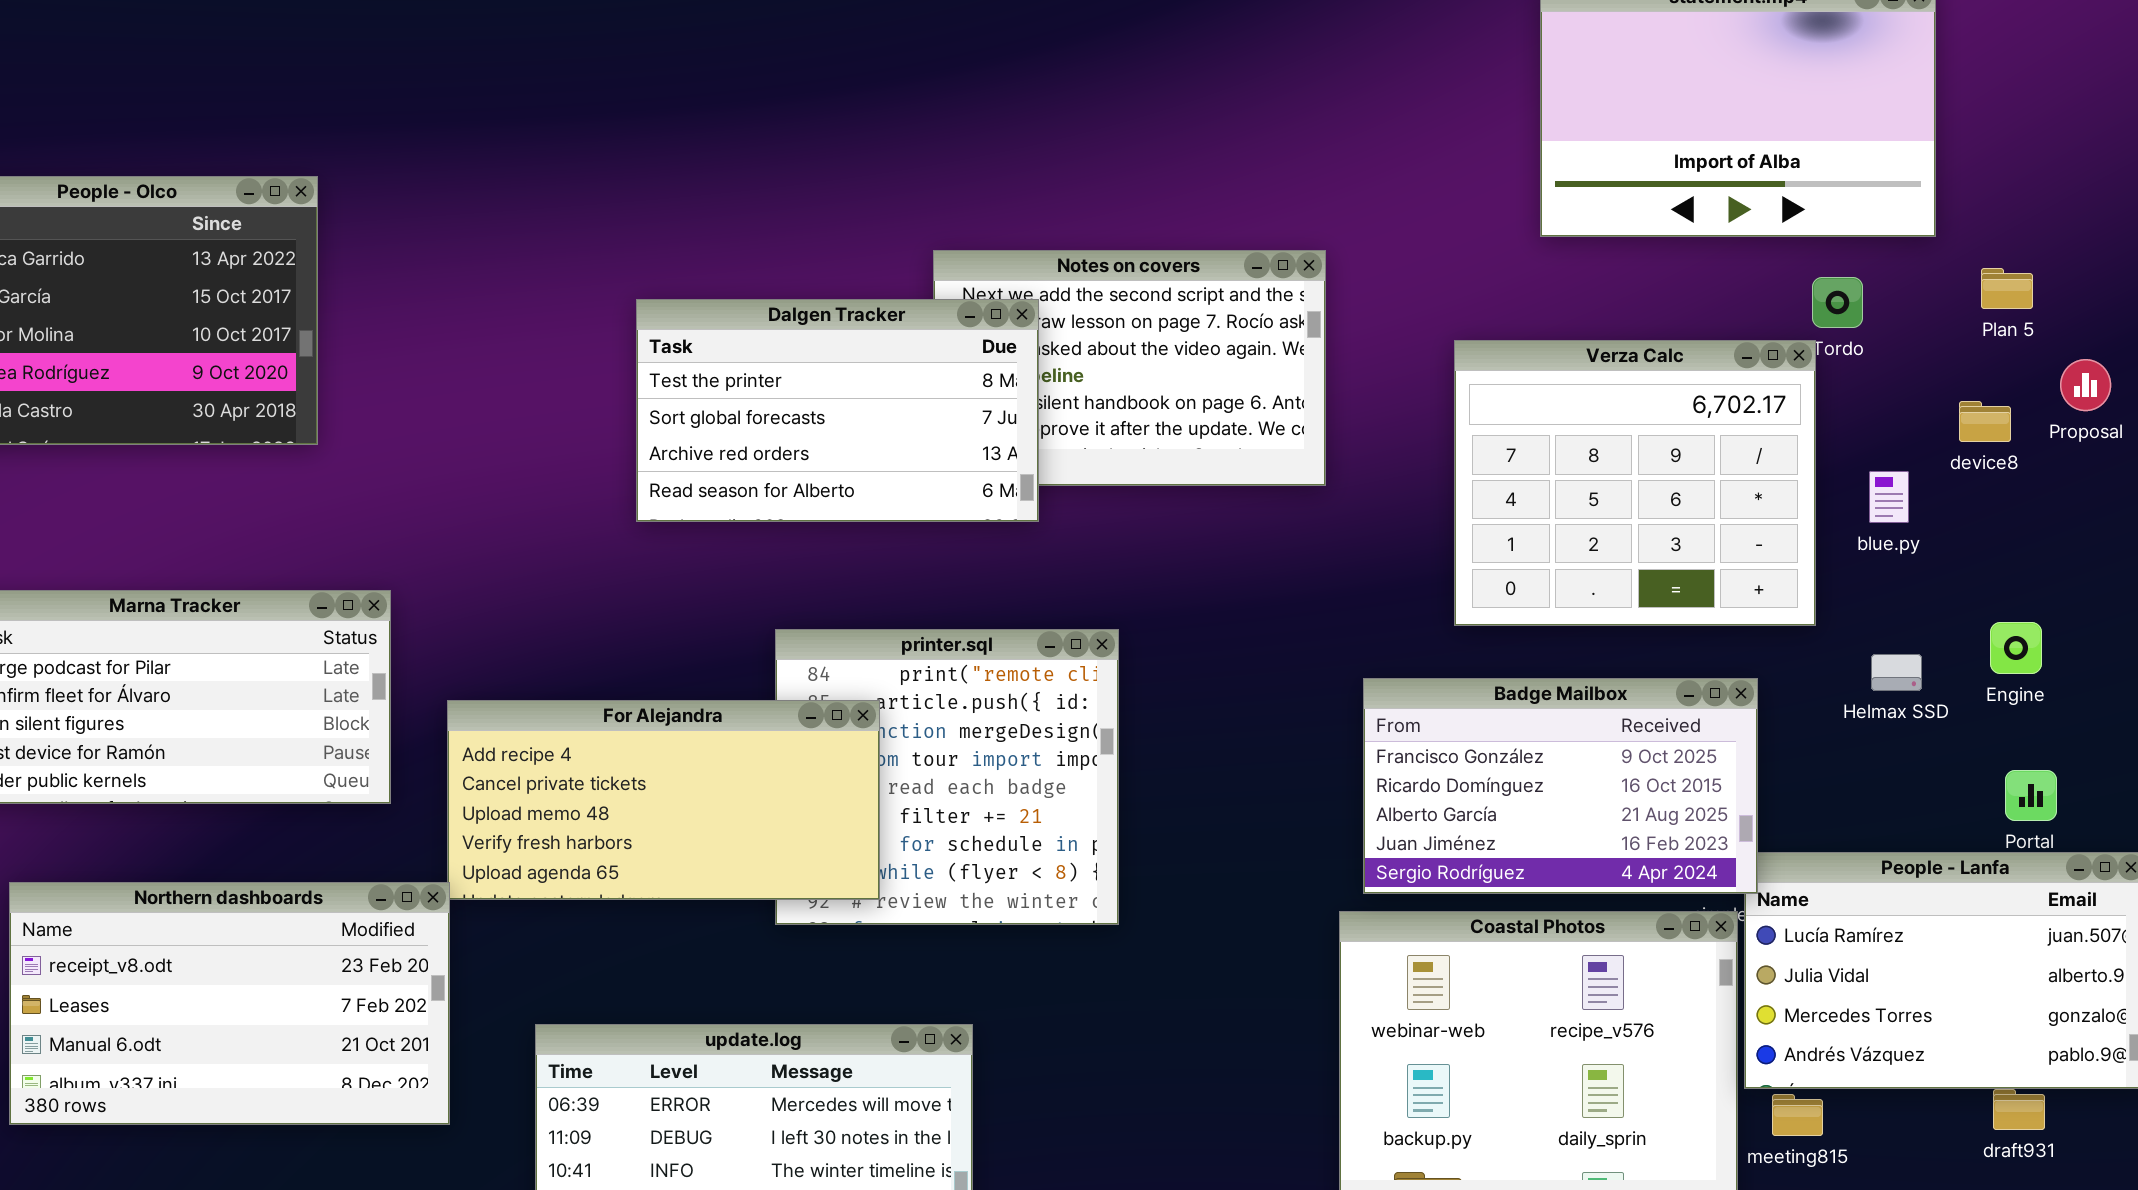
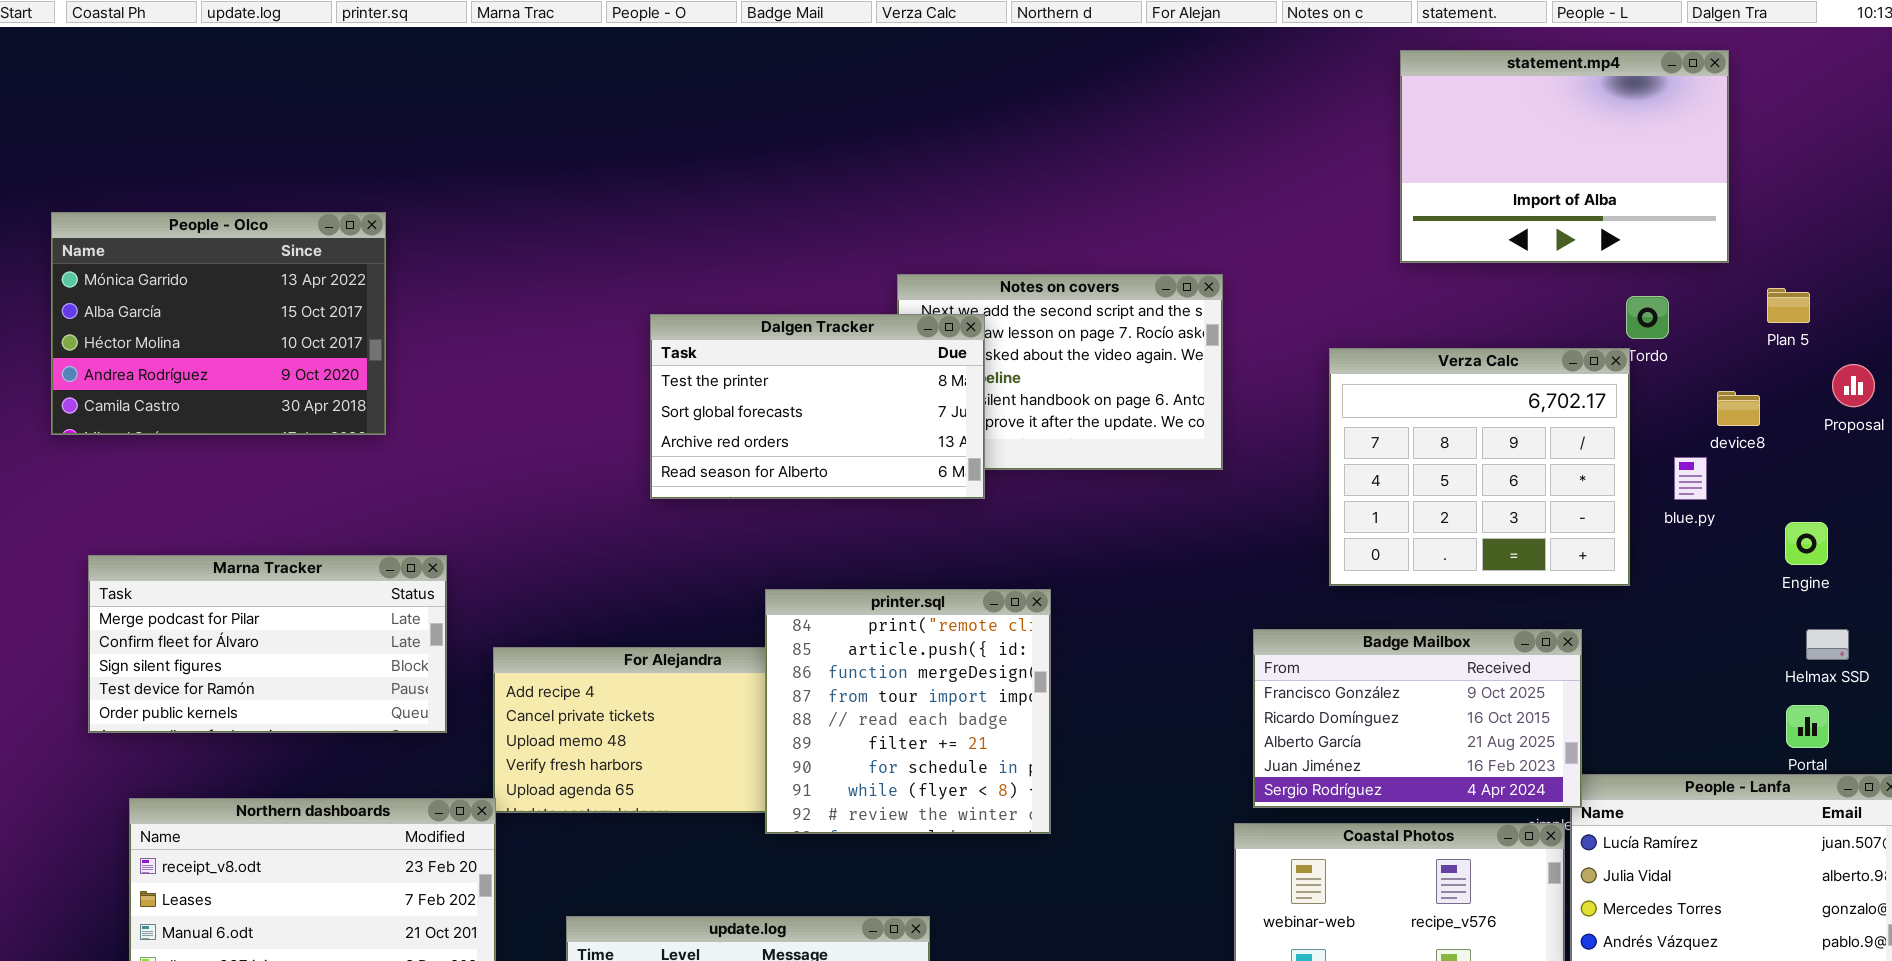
device8: [1959,401,2011,442] -> [1717,391,1760,426], moved
Engine: [1990,622,2042,674] -> [1785,522,1828,565], moved
printer.sql: [775,629,1119,925] -> [765,589,1051,834], raised
Helmax SSD: [1871,654,1922,691] -> [1806,629,1849,660], moved

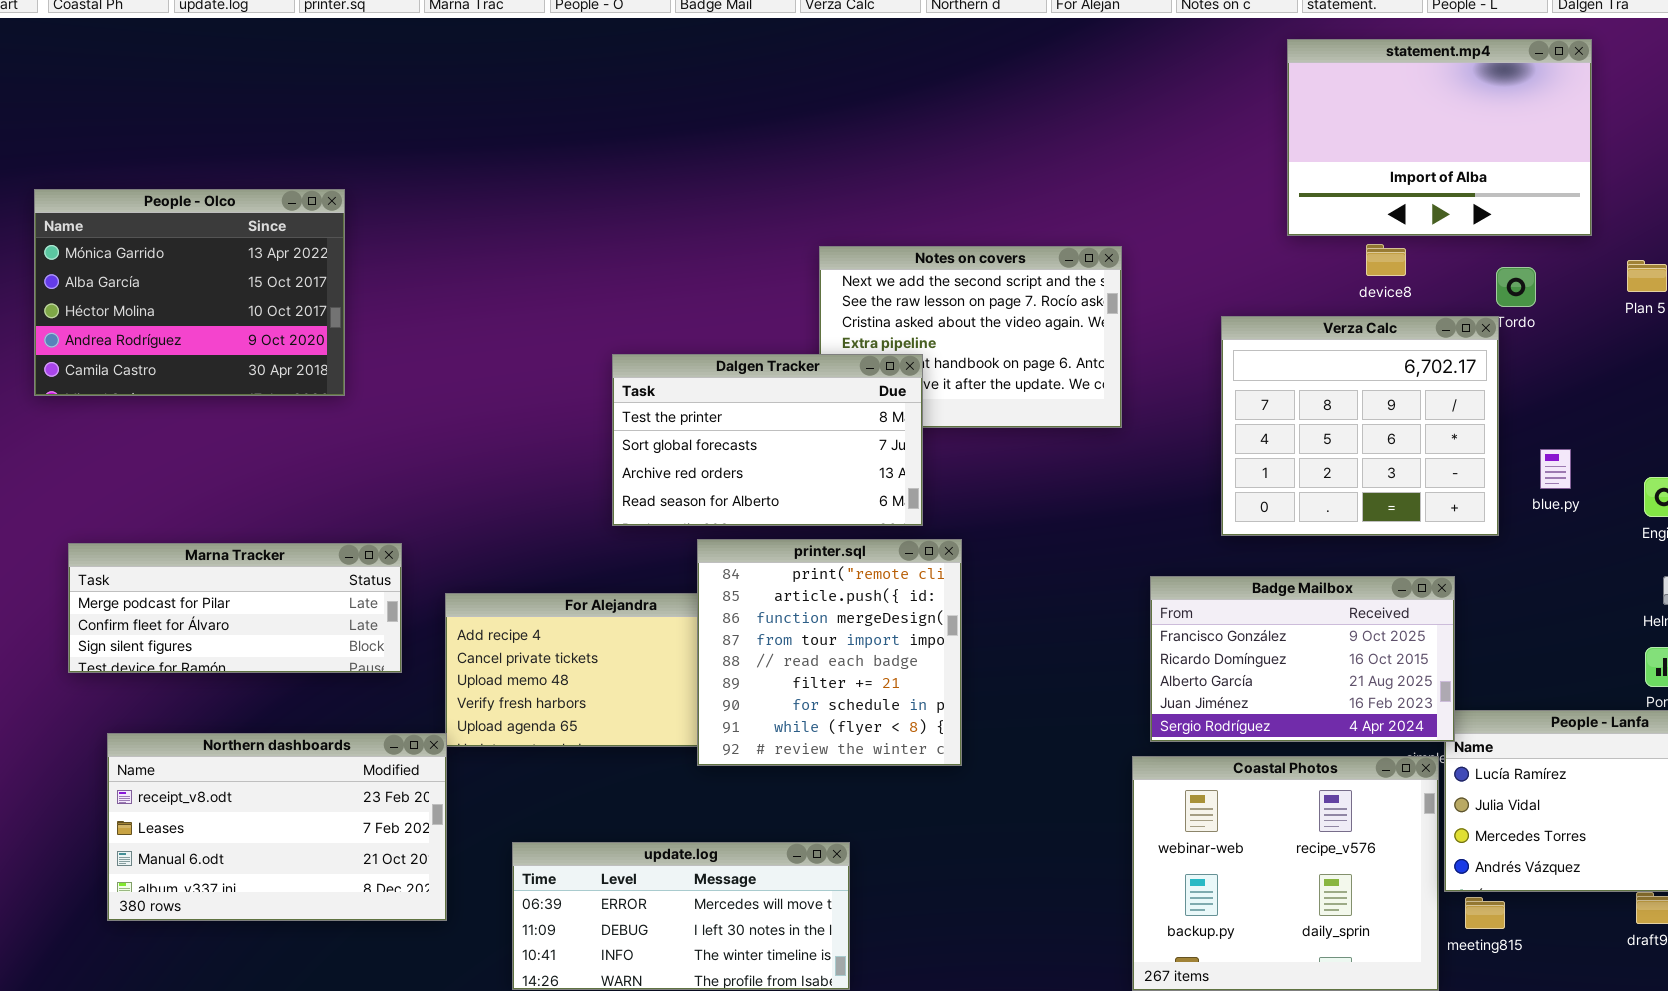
Dalgen Tracker: [650,314,985,499] -> [612,354,923,526], moved
device8: [1717,391,1760,426] -> [1366,244,1406,276], moved
blue.py: [1674,457,1707,500] -> [1540,449,1571,489], moved
Marna Tracker: [88,555,447,733] -> [68,543,402,673], resized

